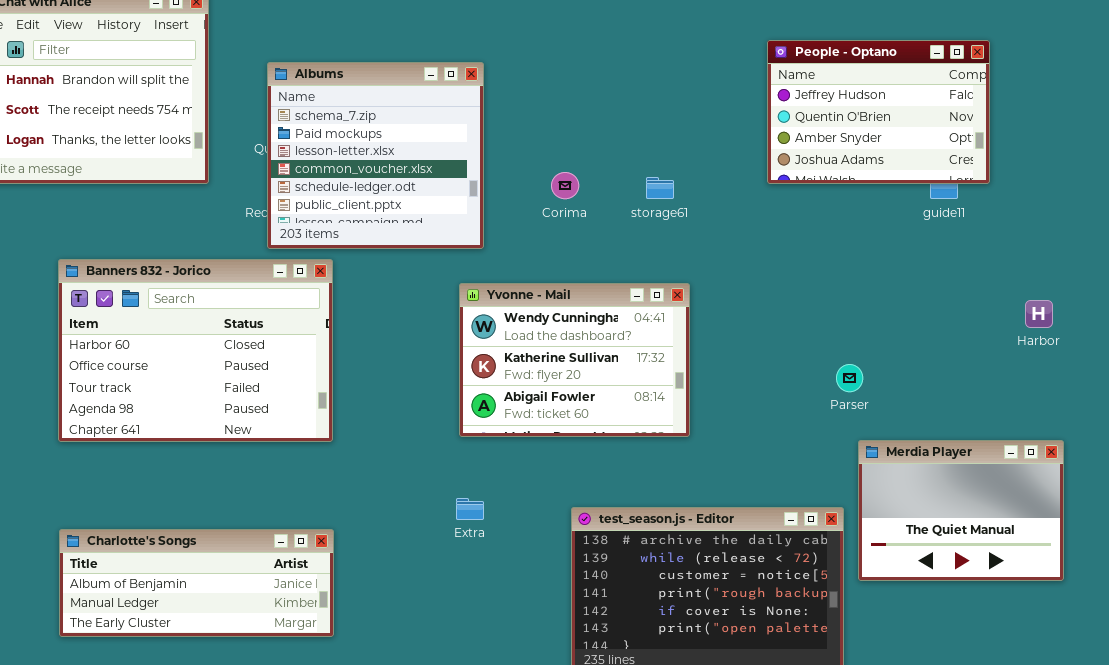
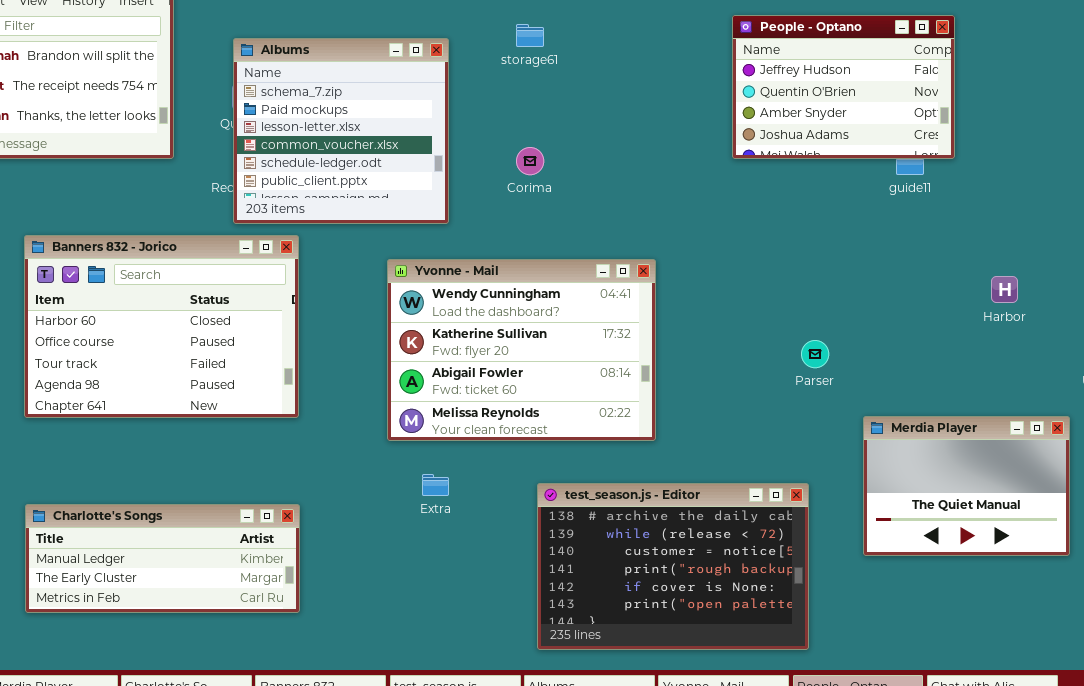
storage61: [646,177,674,199] -> [516,24,544,47], moved
Yvonne - Mail: [459,283,690,437] -> [387,259,656,441], resized
Merdia Player: [858,440,1064,581] -> [863,416,1070,556], moved
Charlotte's Songs: [59,529,334,637] -> [25,504,300,613], scrolled down 1 row

